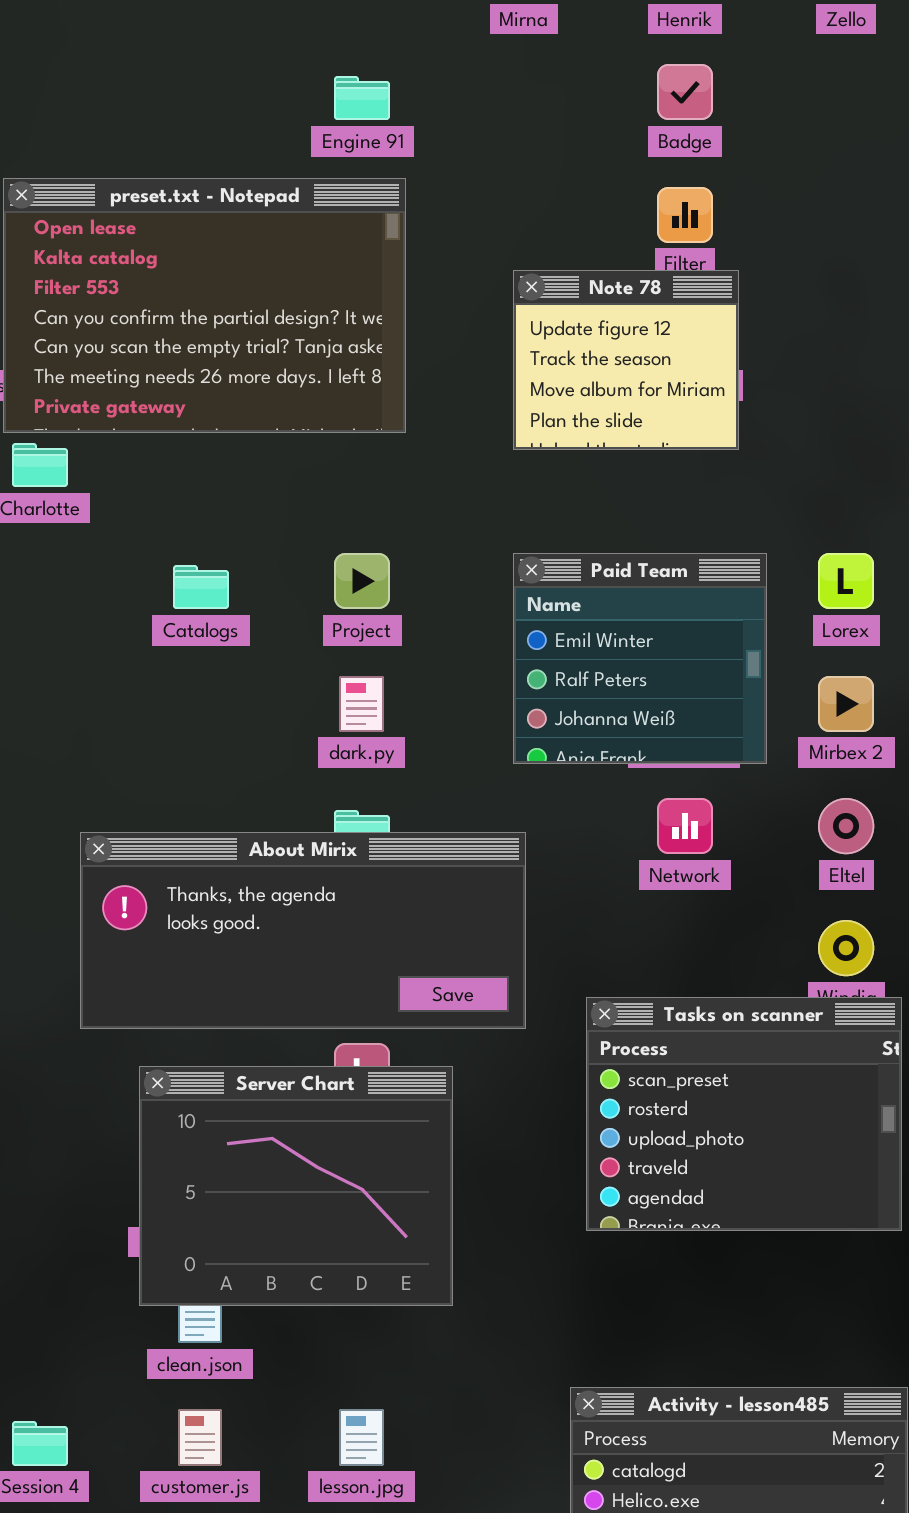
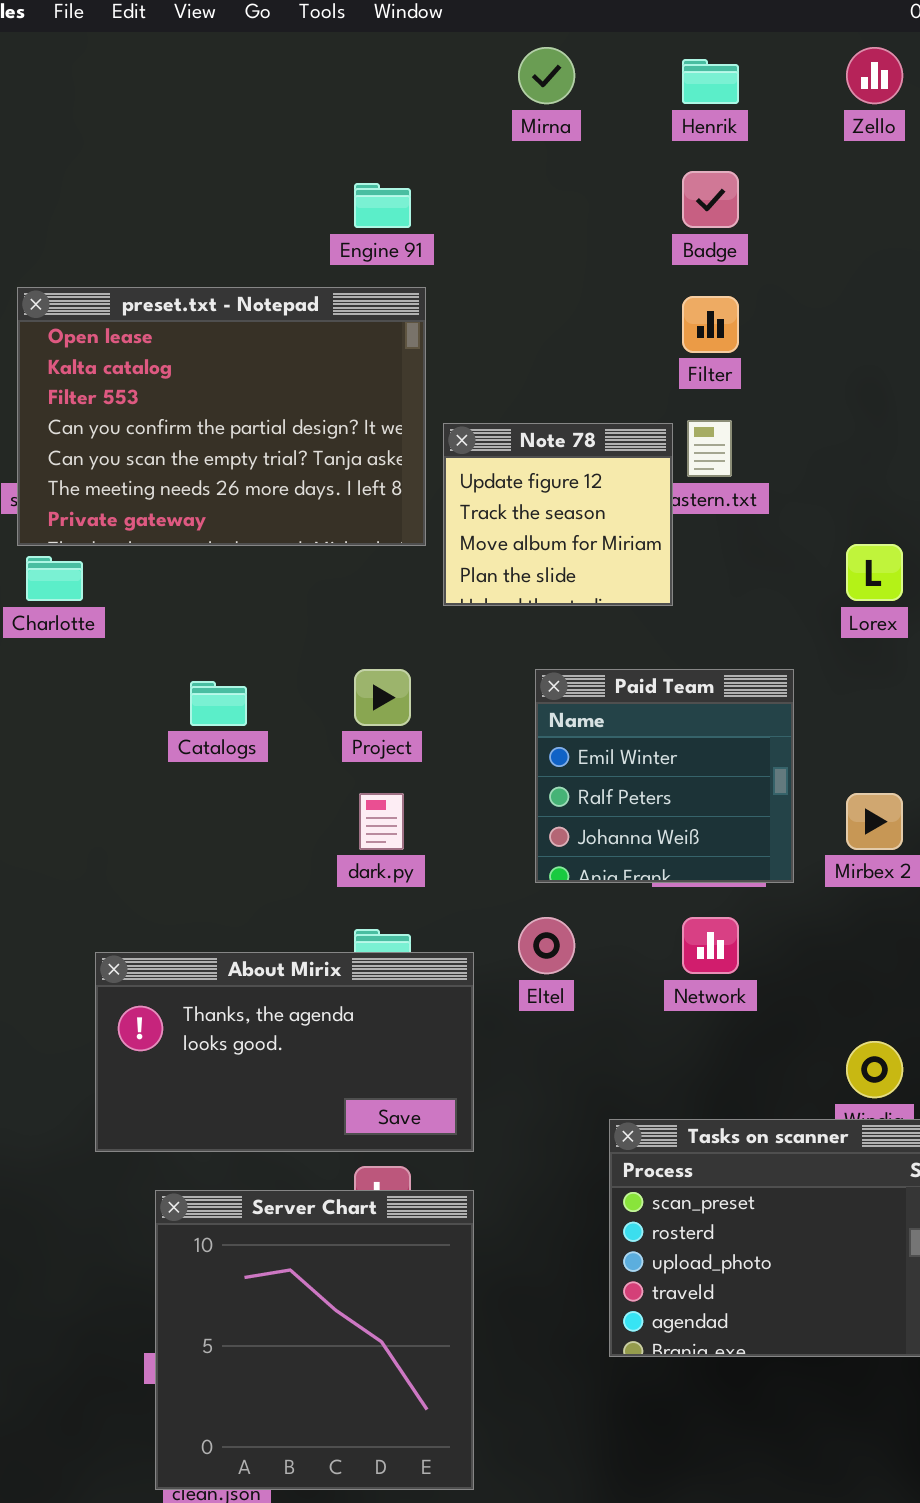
Note 78: [513,270,739,450] -> [443,423,673,606], moved
Lorex: [818,553,874,609] -> [846,544,903,601], moved
Eltel: [818,798,874,854] -> [518,917,575,974], moved
About Mirix: [80,832,526,1029] -> [95,952,474,1152], resized
Server Chart: [139,1066,453,1306] -> [155,1190,474,1490], resized

